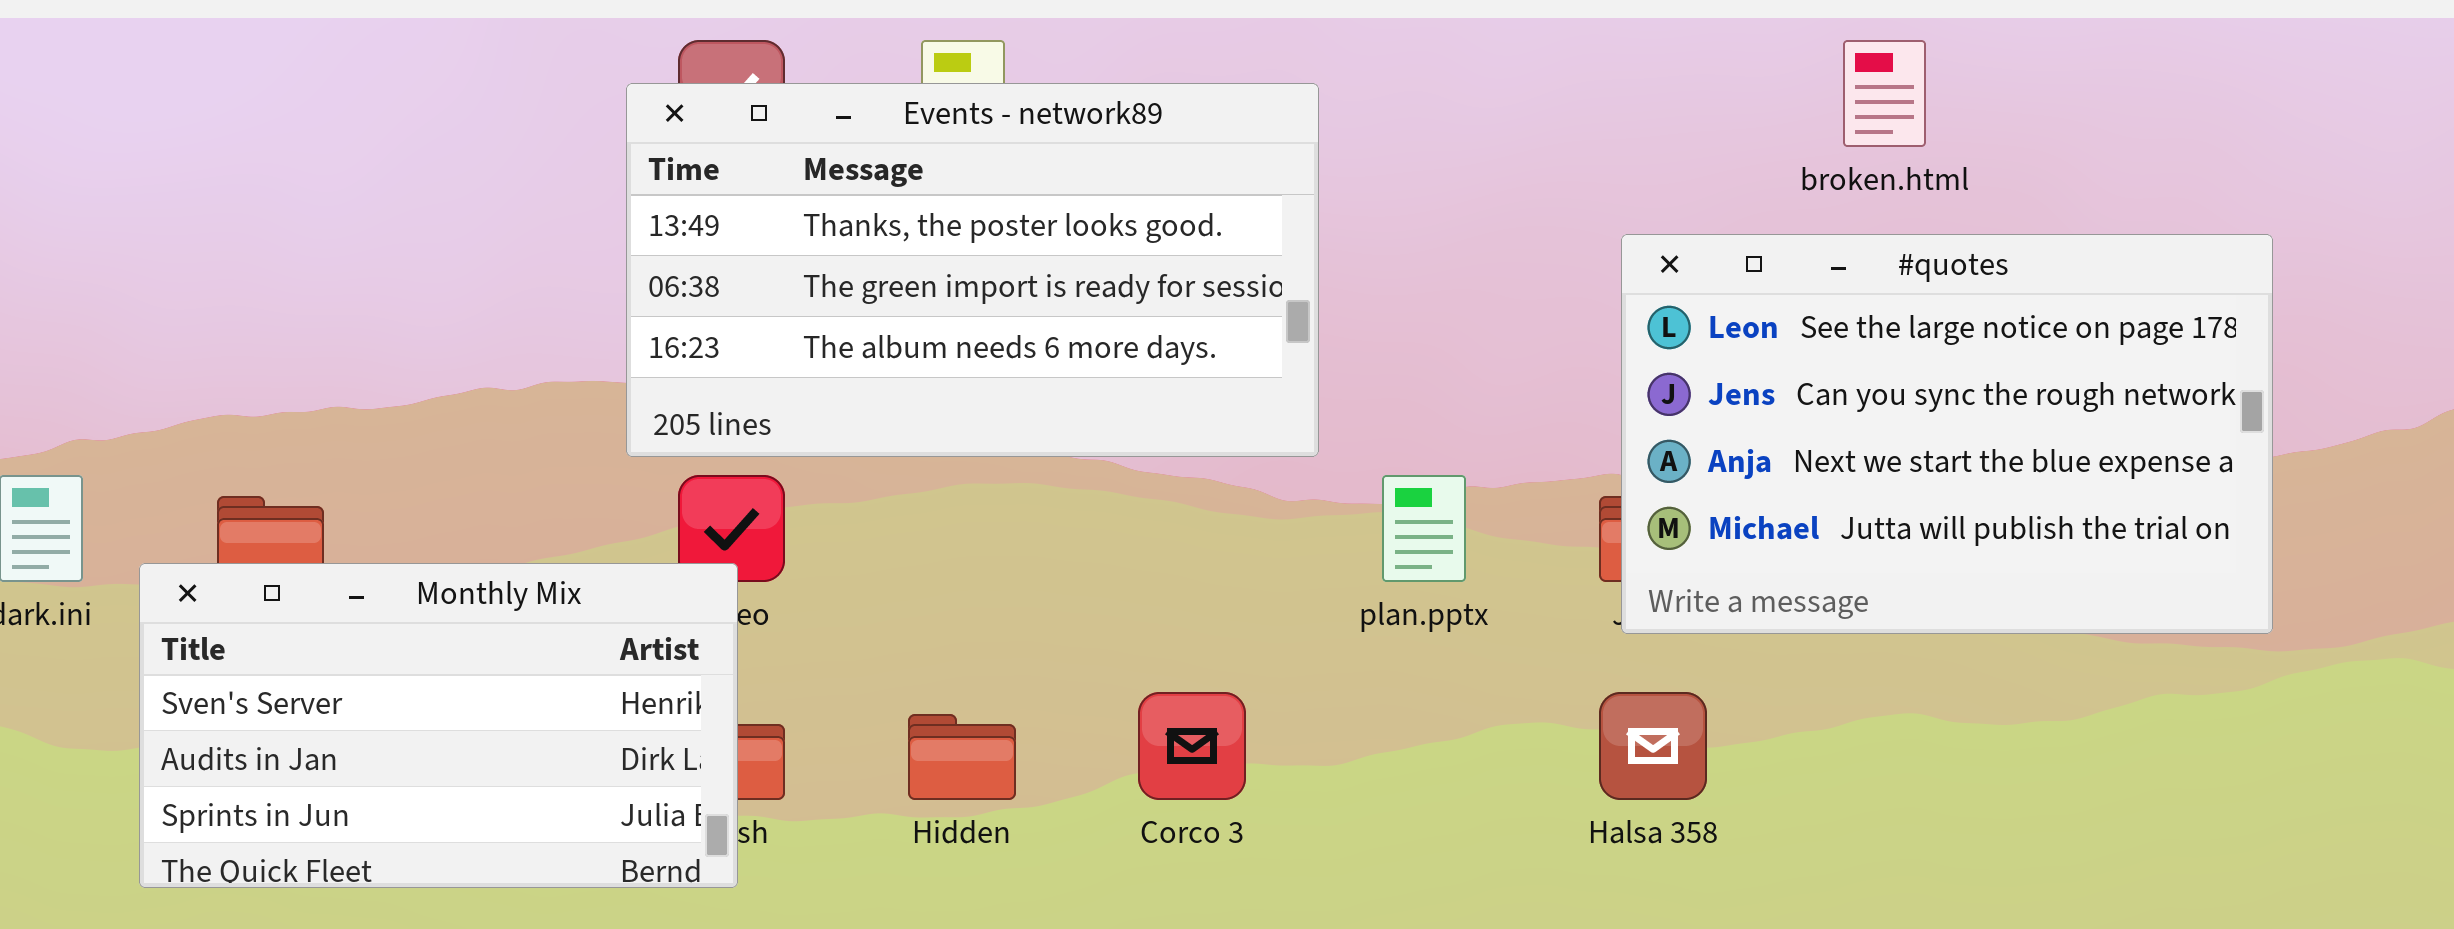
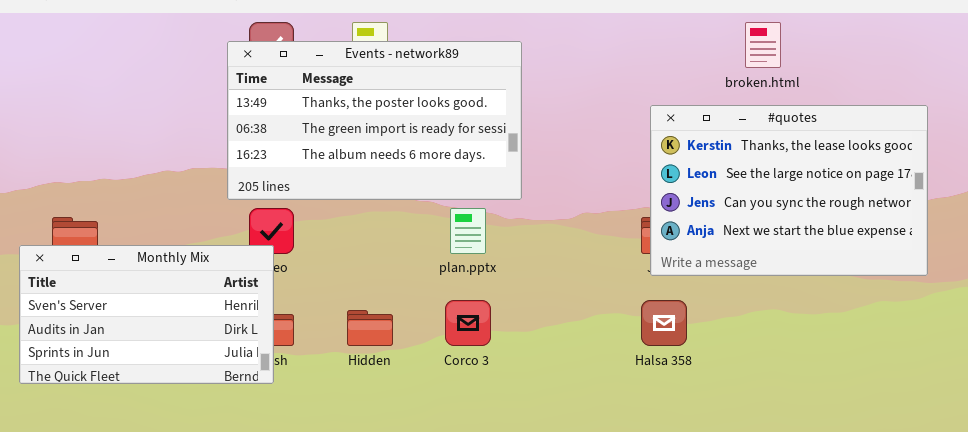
#quotes: [1621,234,2273,634] -> [650,105,928,276], scrolled up 1 row
plan.pptx: [1382,475,1466,582] -> [450,208,486,254], moved

